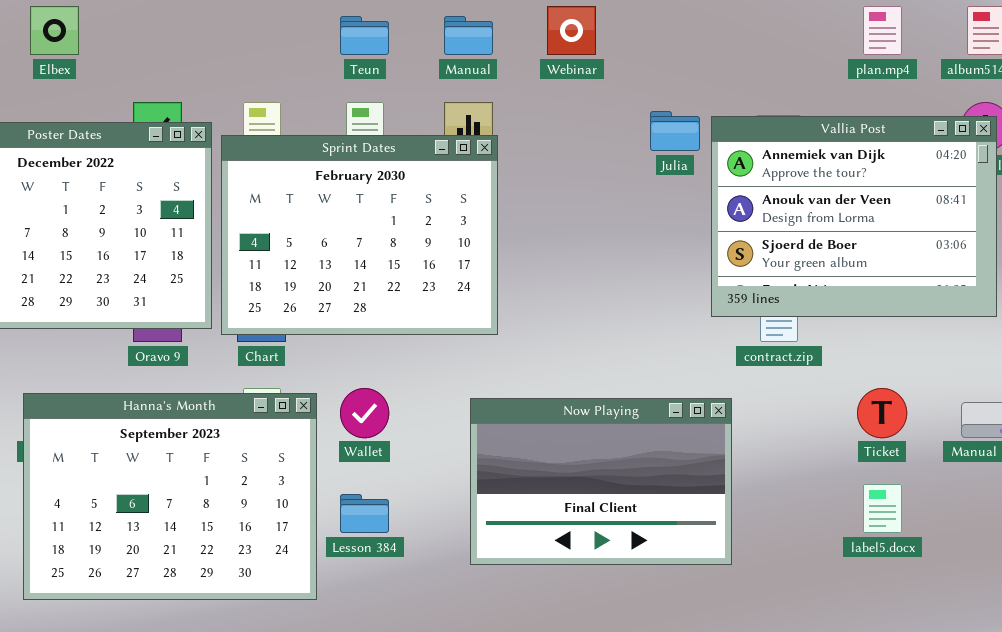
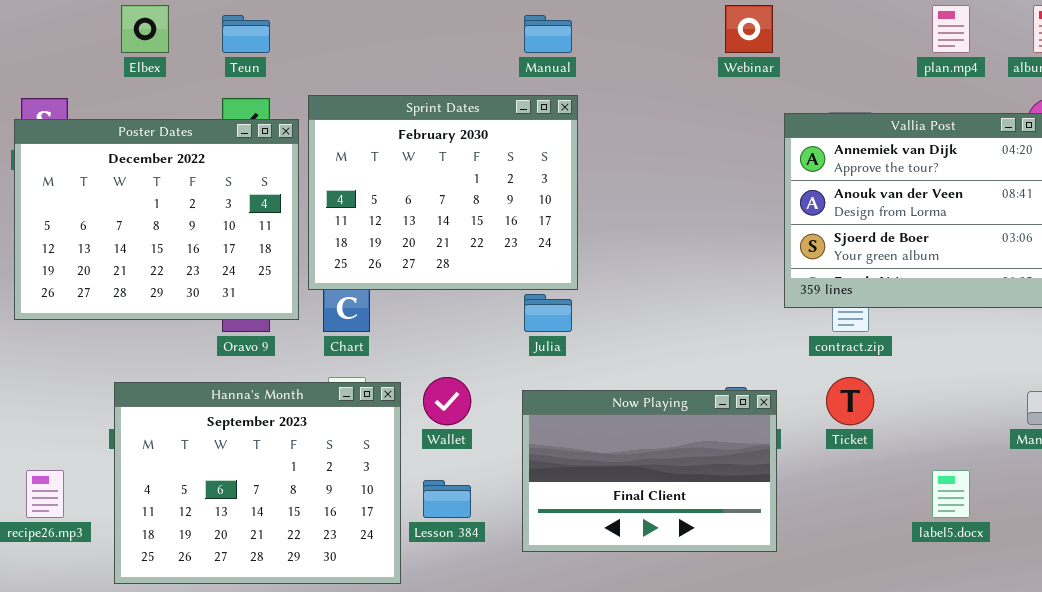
Webinar: [547,6,596,55] -> [725,5,773,53], moved
Teun: [340,16,389,55] -> [222,15,270,53], moved
Julia: [650,111,700,151] -> [524,294,572,332], moved
Sprint Dates: [221,135,498,335] -> [308,95,578,290], moved
Ticket: [857,388,907,438] -> [826,377,874,425], moved
Now Playing: [470,398,732,565] -> [522,390,777,552], moved

